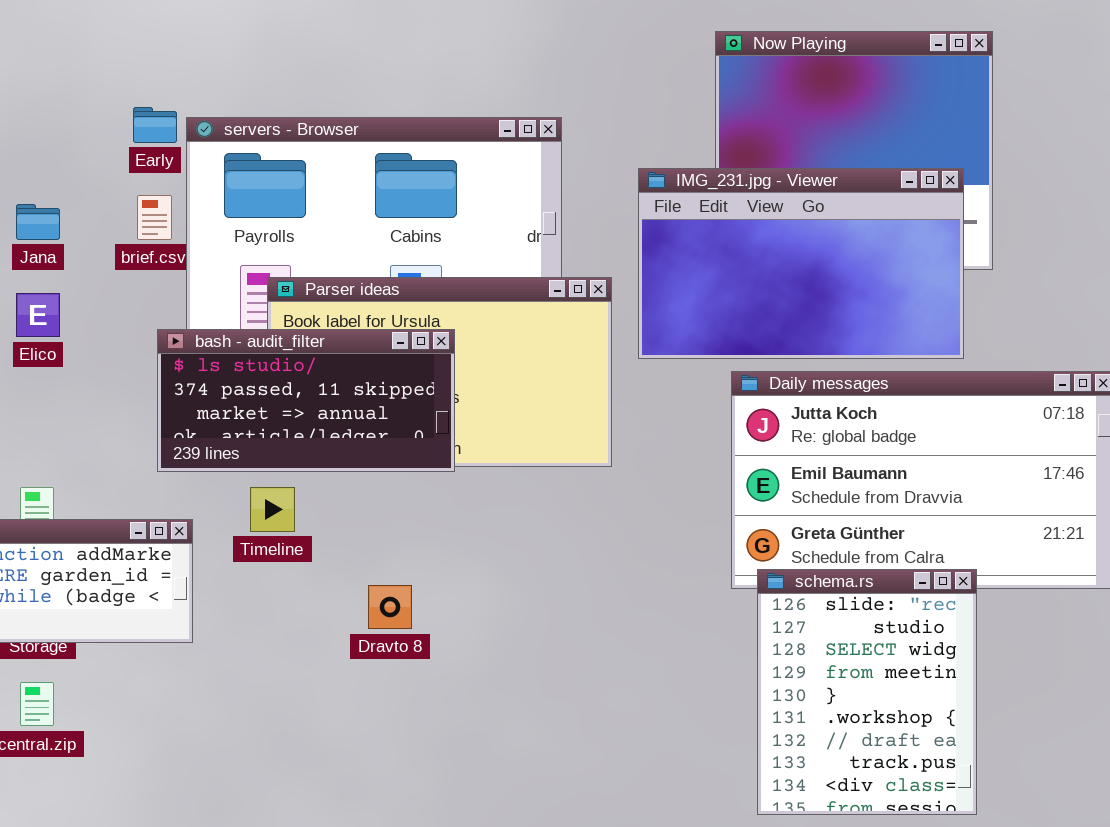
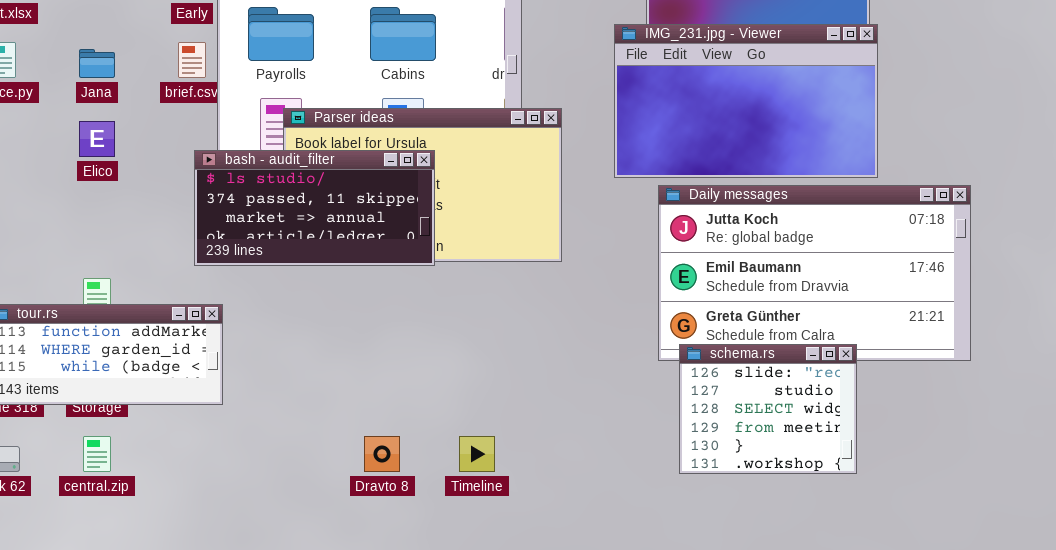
IMG_231.jpg - Viewer: [638,168,964,359] -> [614,24,878,178], moved
Timeline: [250,487,295,532] -> [459,436,495,472], moved
schema.rs: [757,569,977,815] -> [679,344,857,474], resized
Dravto 8: [368,585,412,629] -> [364,436,400,472], moved

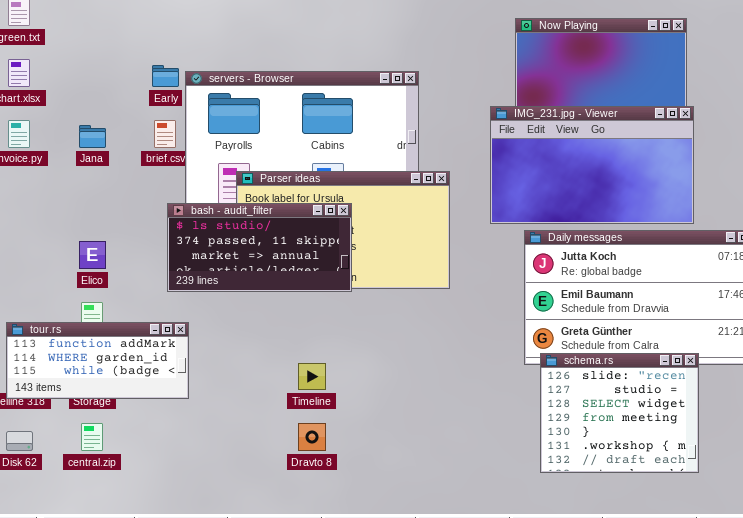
Elico: [79,121,115,157] -> [79,241,106,269], moved
schema.rs: [679,344,857,474] -> [540,353,699,473], resized
Timeline: [459,436,495,472] -> [298,363,326,390], moved

